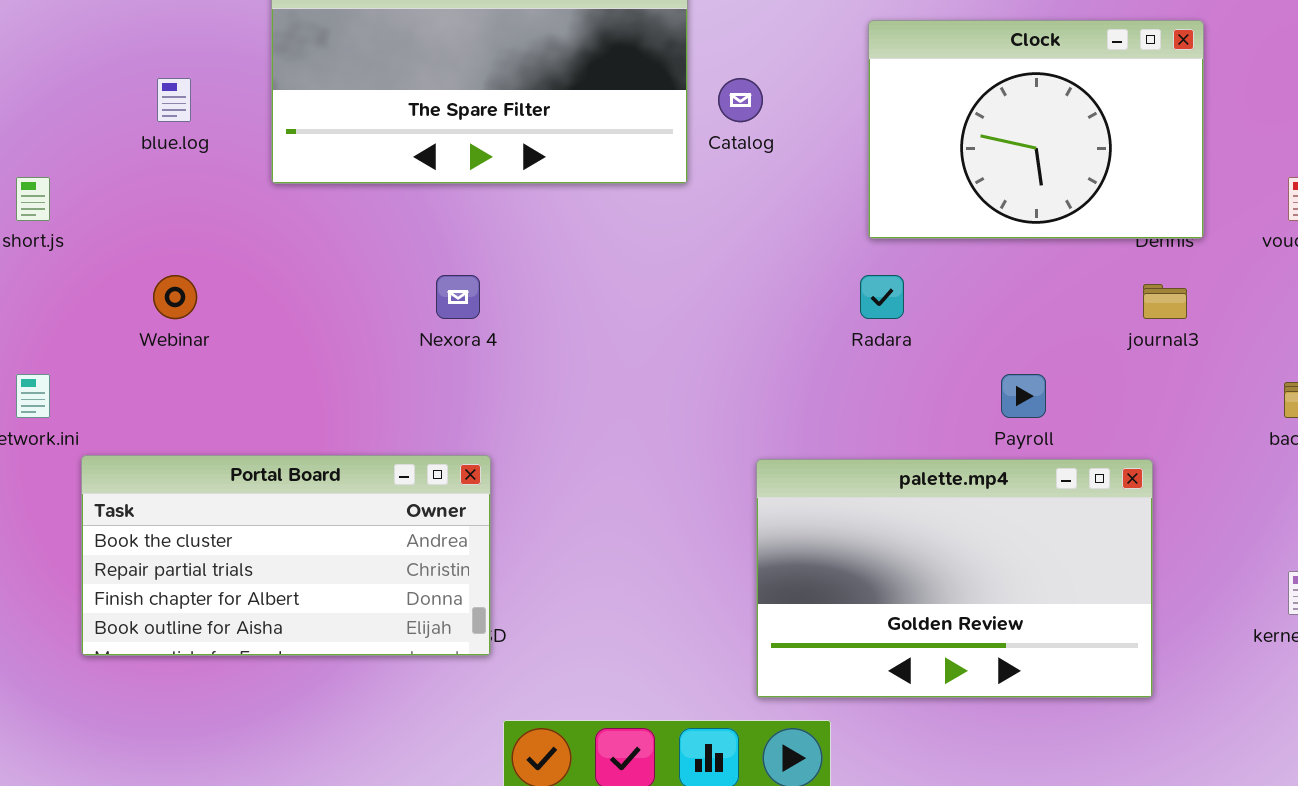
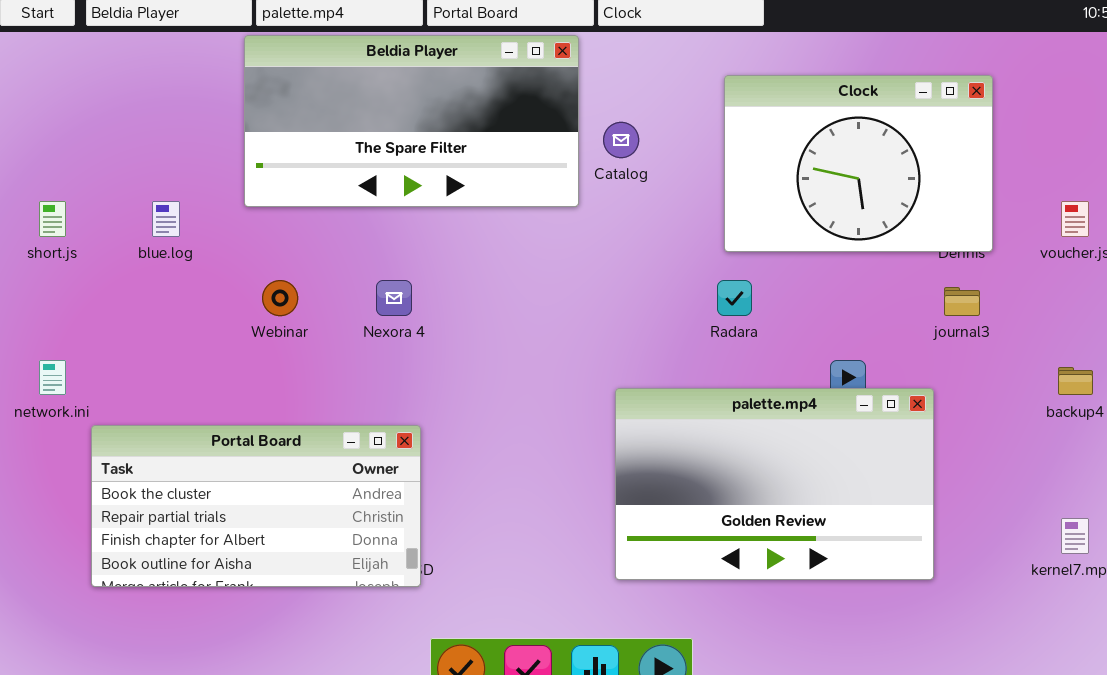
blue.log: [157,78,191,122] -> [152,201,180,237], moved
Webinar: [153,275,197,319] -> [262,280,298,316], moved
palette.mp4: [756,459,1153,698] -> [615,388,934,580], moved

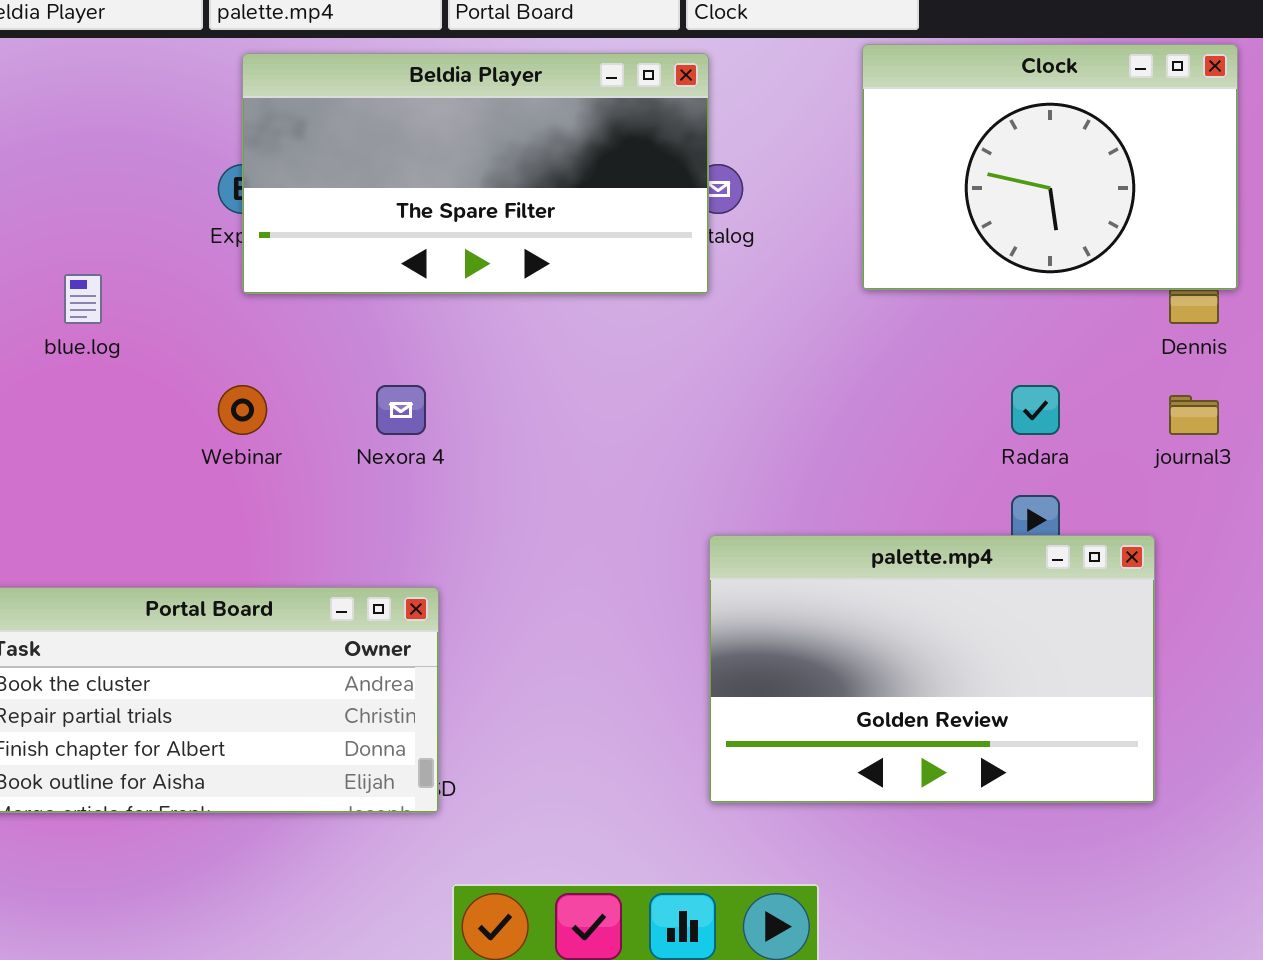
Beldia Player: [244,35,579,207] -> [242,53,709,294], moved
Clock: [724,75,993,252] -> [862,44,1238,290], moved
Radara: [717,280,752,316] -> [1011,385,1060,435], moved

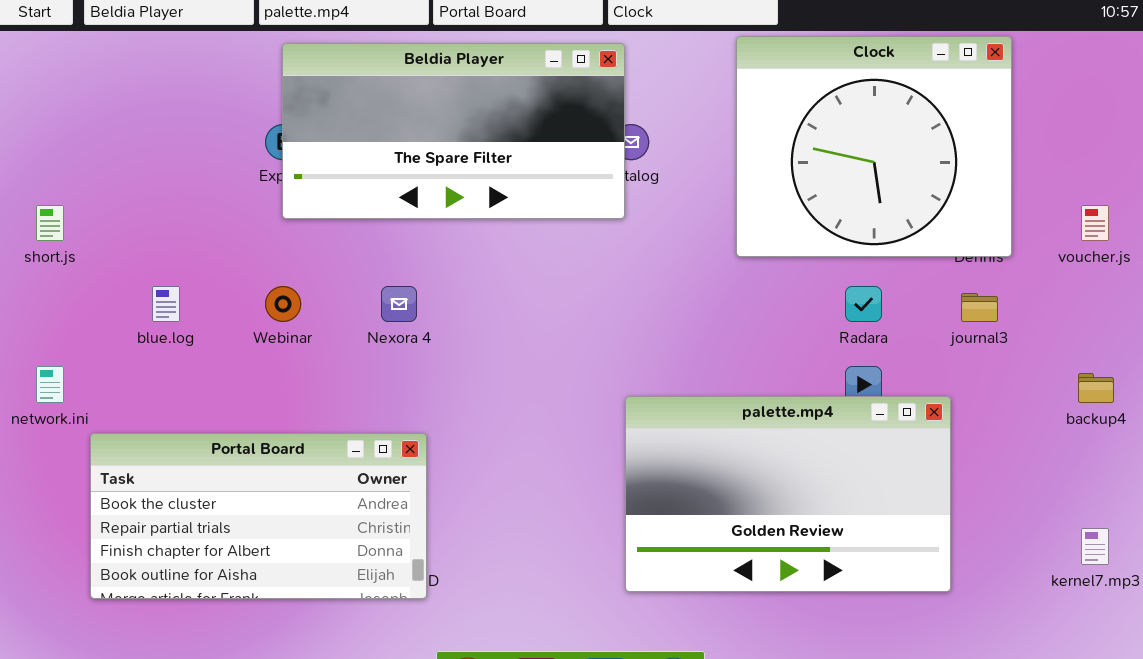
Clock: [862,44,1238,290] -> [736,36,1012,257], resized
blue.log: [64,274,102,324] -> [152,286,180,322], moved

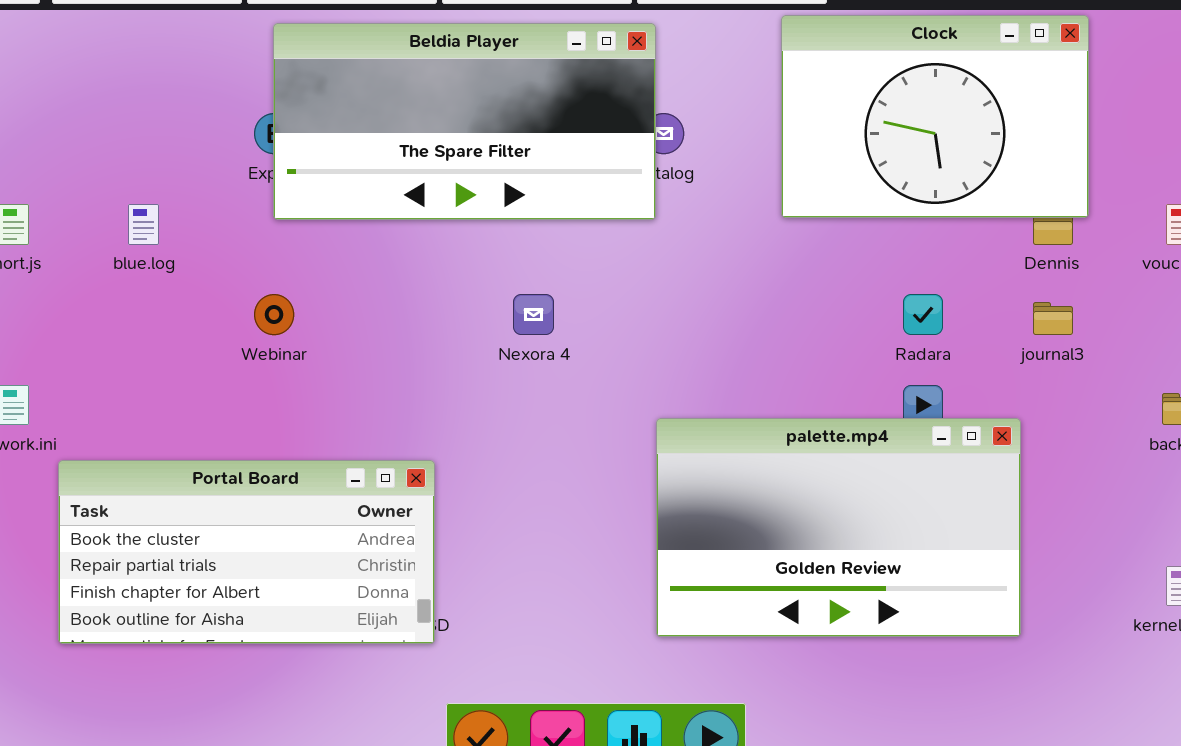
Clock: [736,36,1012,257] -> [781,15,1089,218], resized
blue.log: [152,286,180,322] -> [128,204,159,245], moved
Nexora 4: [381,286,417,322] -> [513,294,554,335], moved

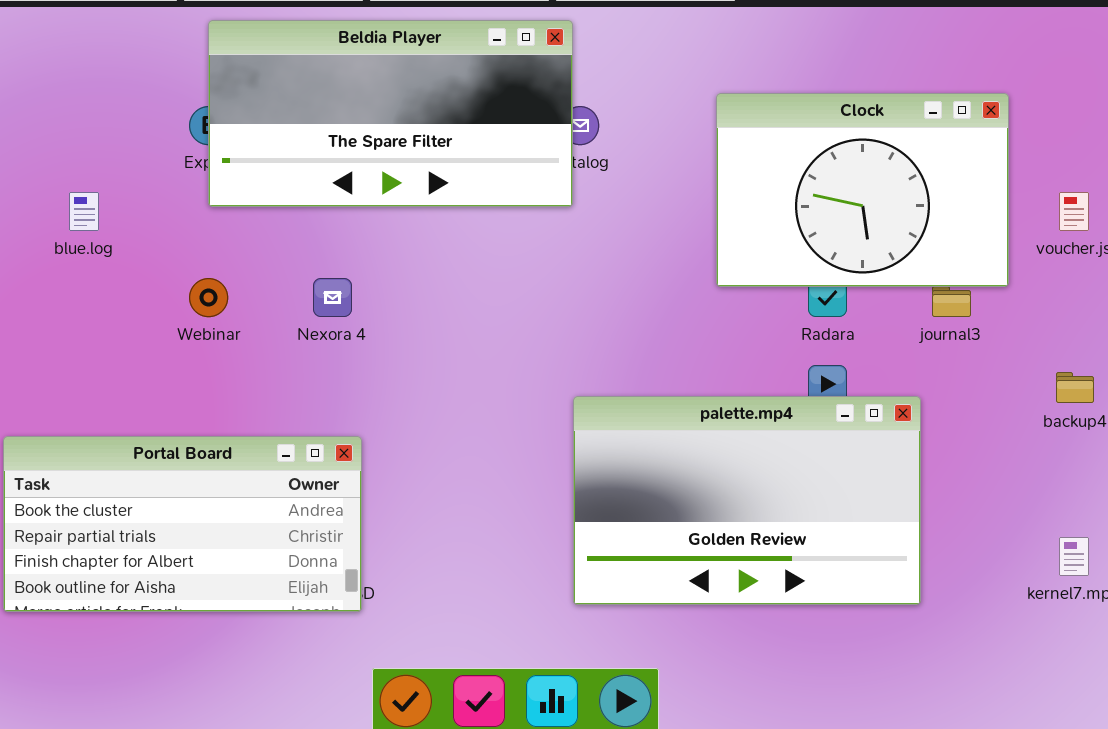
Clock: [781,15,1089,218] -> [716,93,1009,287], moved
Nexora 4: [513,294,554,335] -> [313,278,352,317], moved

